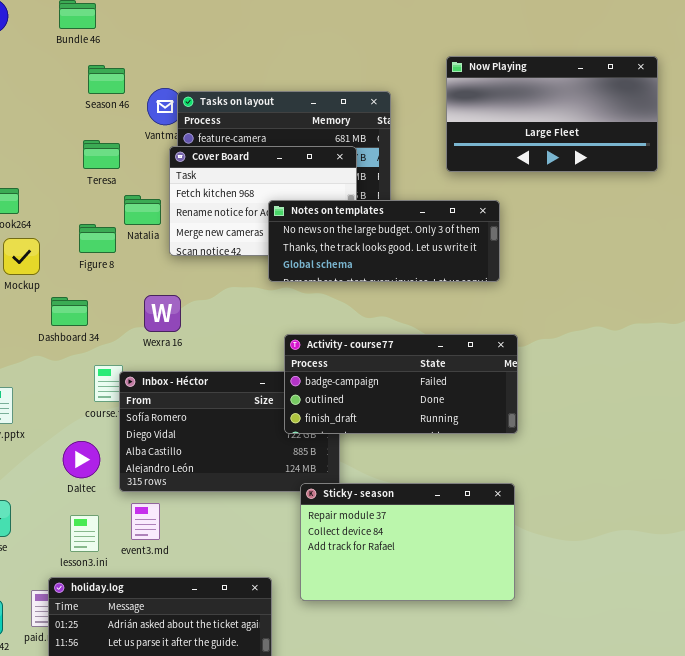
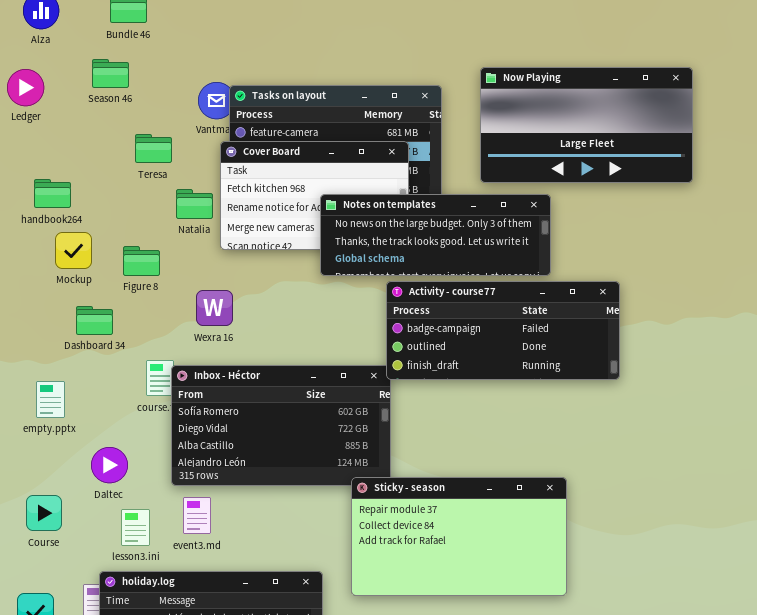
Now Playing: [446,56,658,172] -> [480,67,693,183], moved
Season 46: [88,65,125,94] -> [92,59,129,88], moved
Figure 8: [79,224,116,253] -> [123,246,160,276], moved
Dashboard 34: [51,297,88,326] -> [76,306,113,335], moved
Activity - course77: [284,334,518,434] -> [386,281,620,380], moved
Daltec: [63,441,100,478] -> [91,447,128,483], moved

